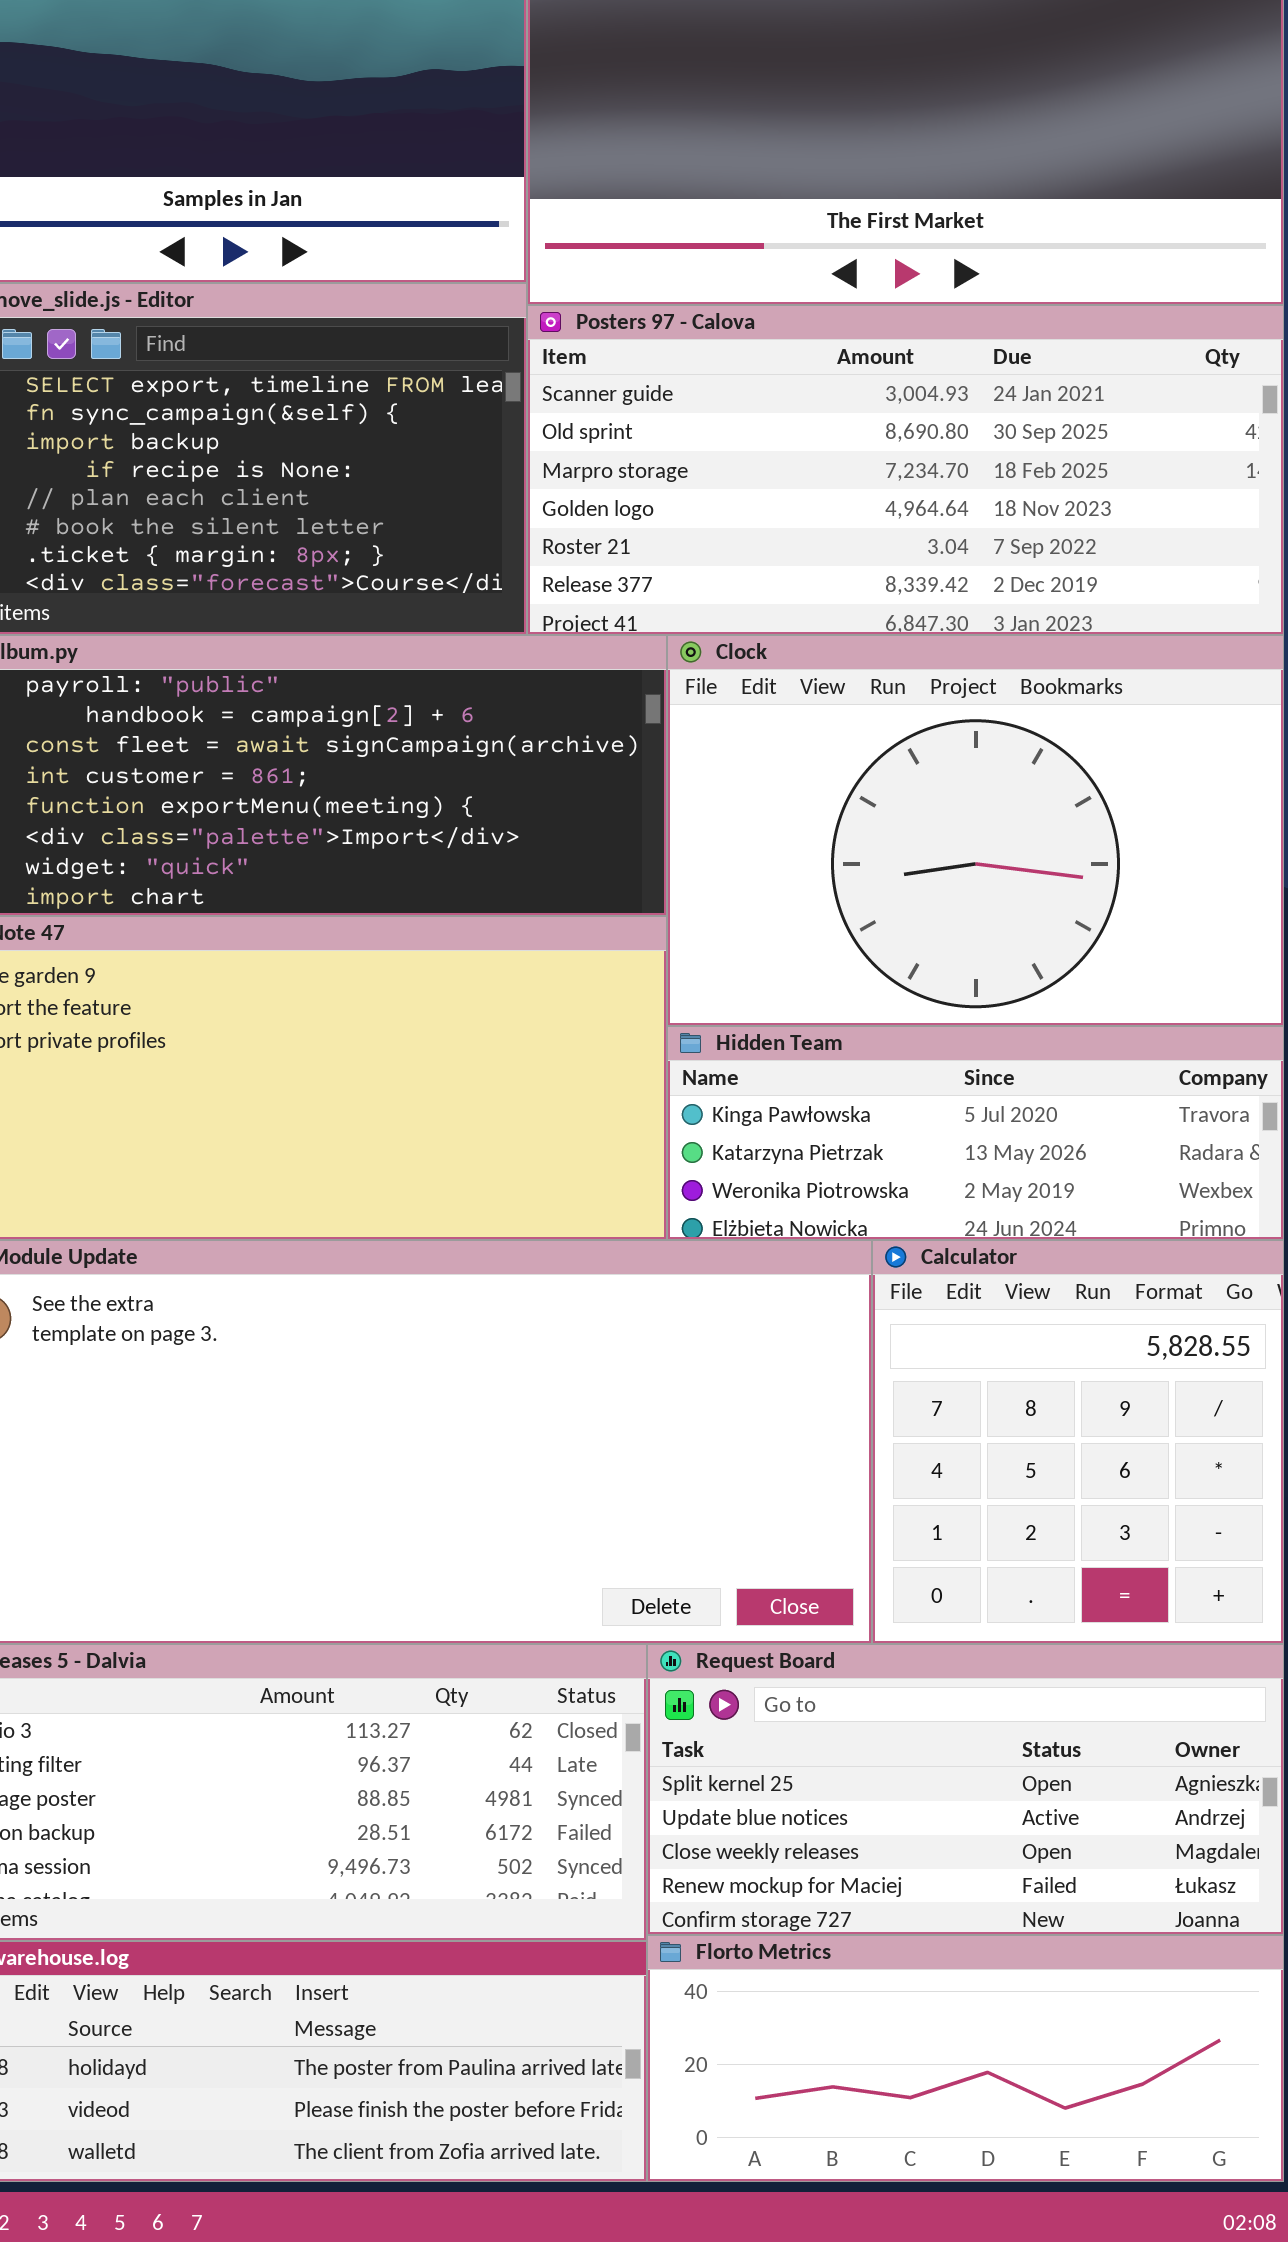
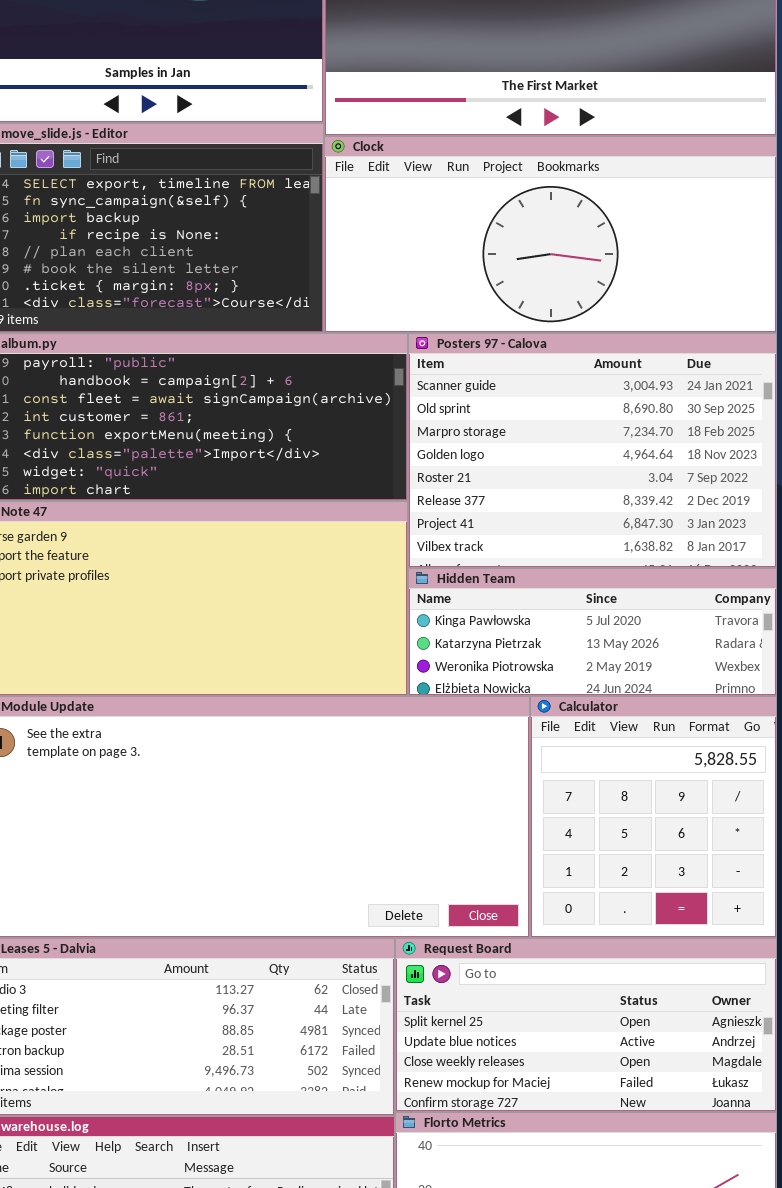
Posters 97 - Calova: [527,305,1284,635] -> [408,333,777,568], moved, resized
Clock: [667,635,1284,1026] -> [324,136,777,333], moved, resized

